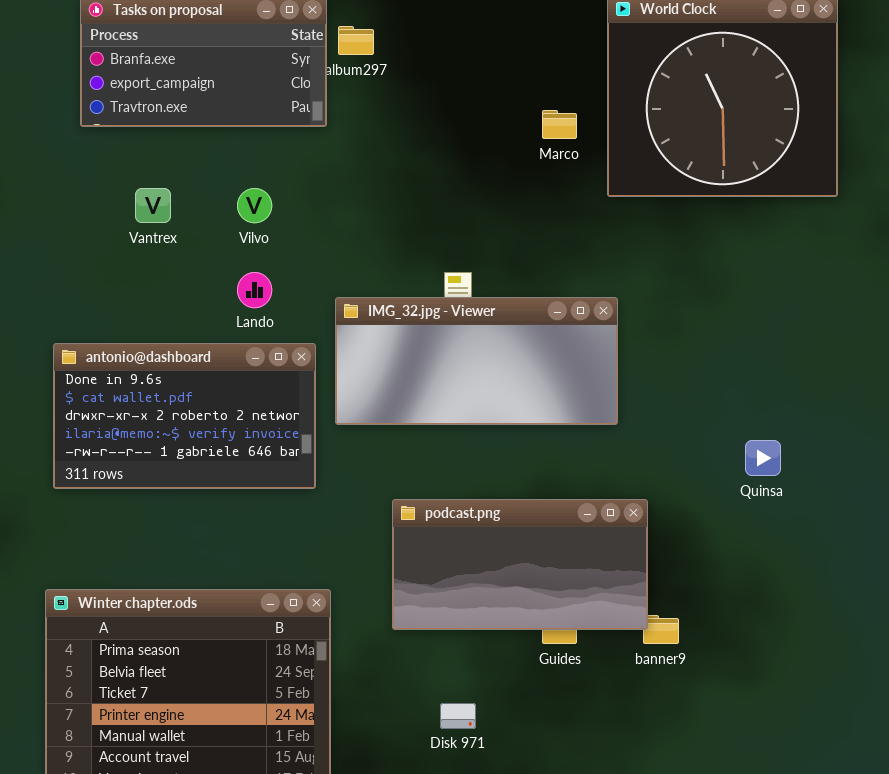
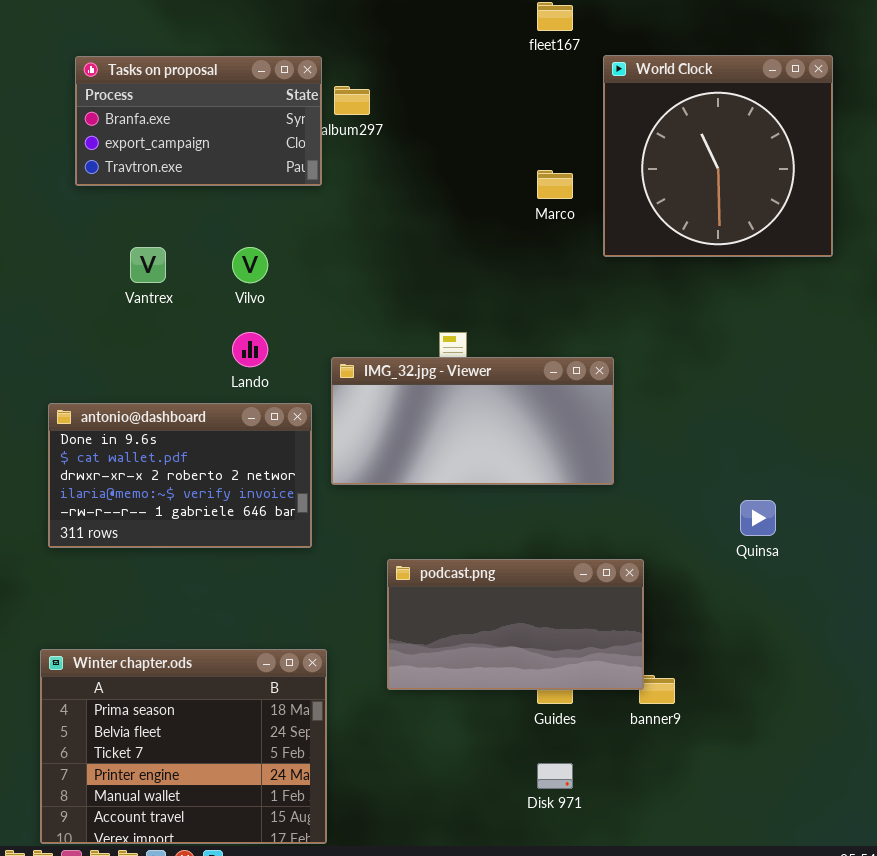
Disk 971: [440,703,476,729] -> [537,763,573,789], moved

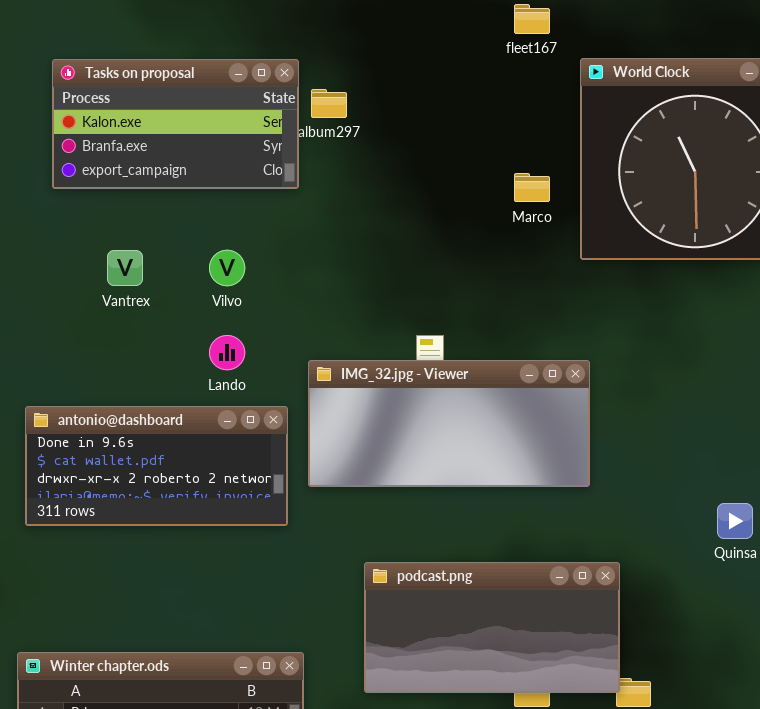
Tasks on proposal: [75,56,322,186] -> [52,59,299,189], scrolled up 1 row
antonio@dashboard: [48,403,312,548] -> [25,406,288,526], resized

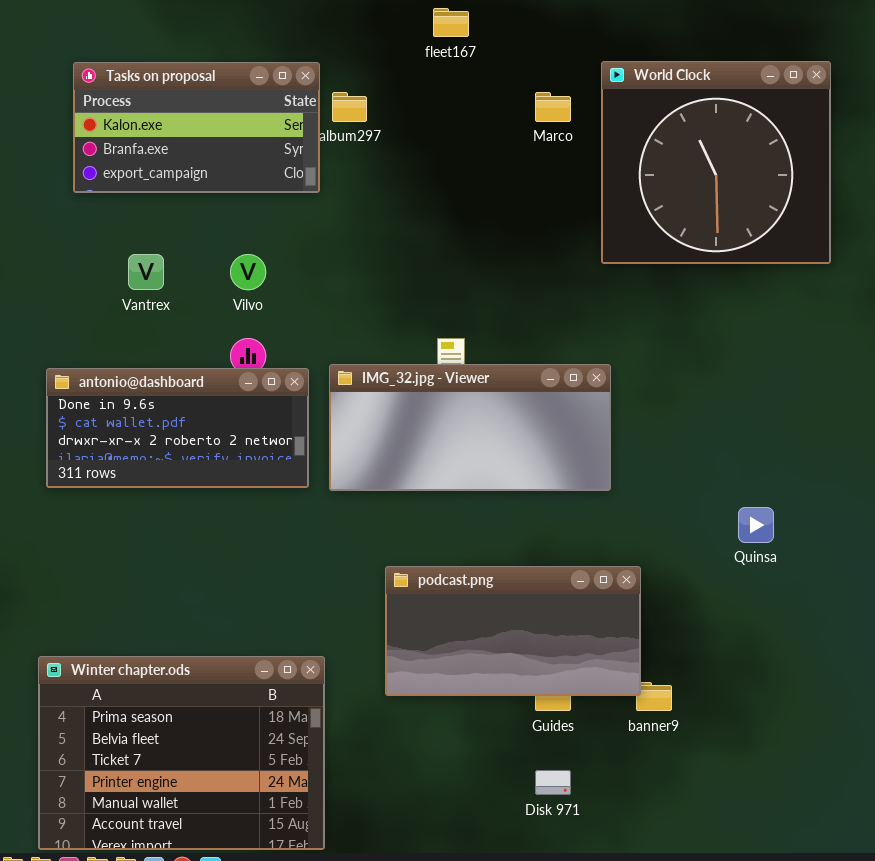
fleet167: [514,4,550,34] -> [433,8,469,37], moved
Marco: [514,173,550,202] -> [535,92,571,122], moved
antonio@dashboard: [25,406,288,526] -> [46,368,309,488], moved

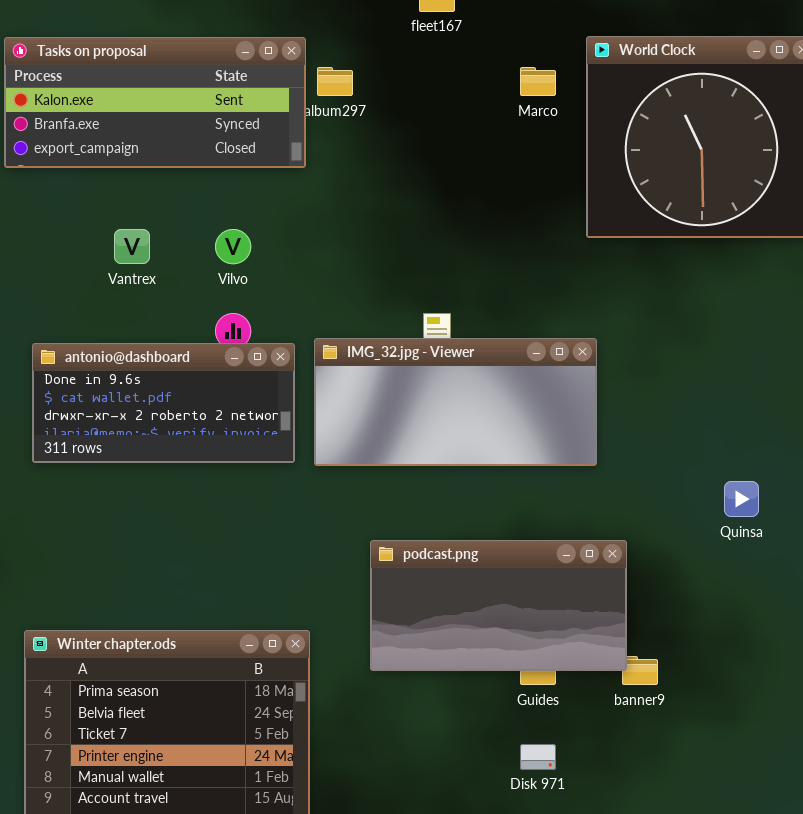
Tasks on proposal: [73,62,320,193] -> [4,37,306,168], resized

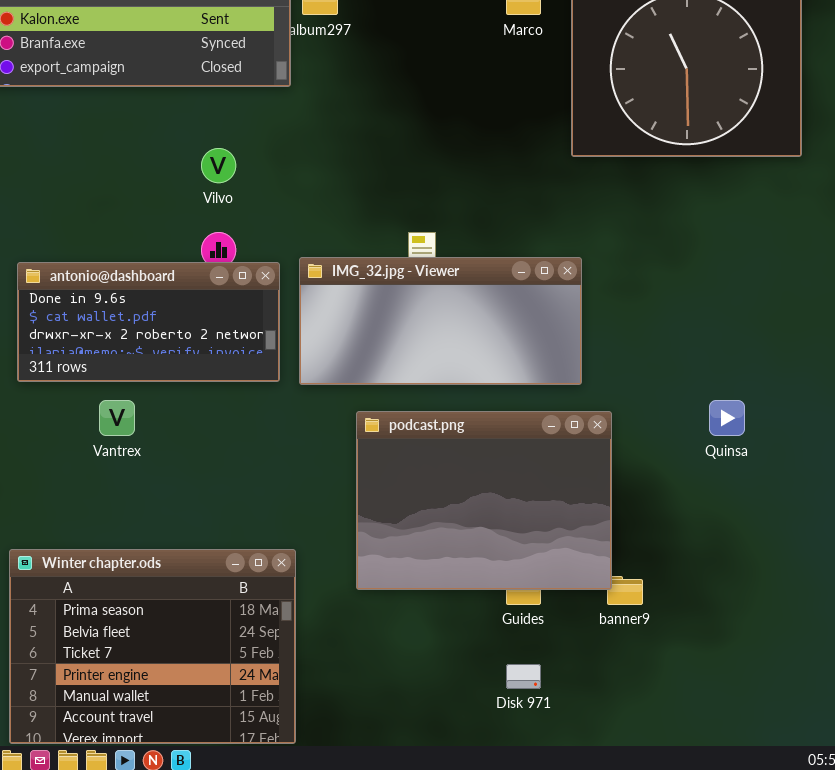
Vantrex: [114,229,150,264] -> [99,400,135,436], moved
podcast.png: [370,540,627,671] -> [356,411,612,590], resized

